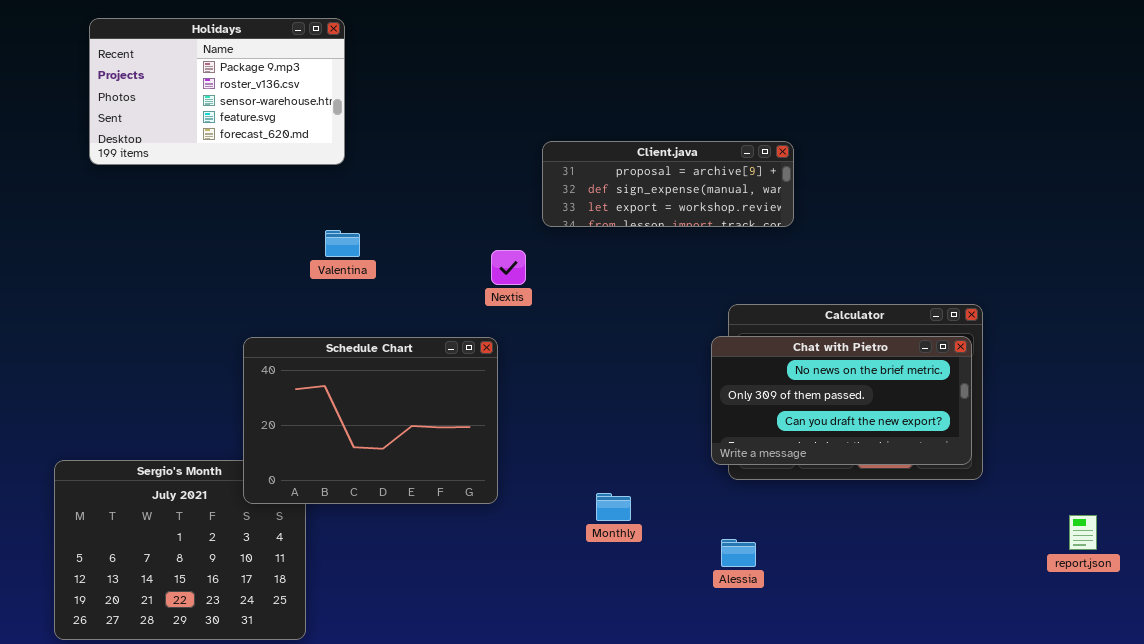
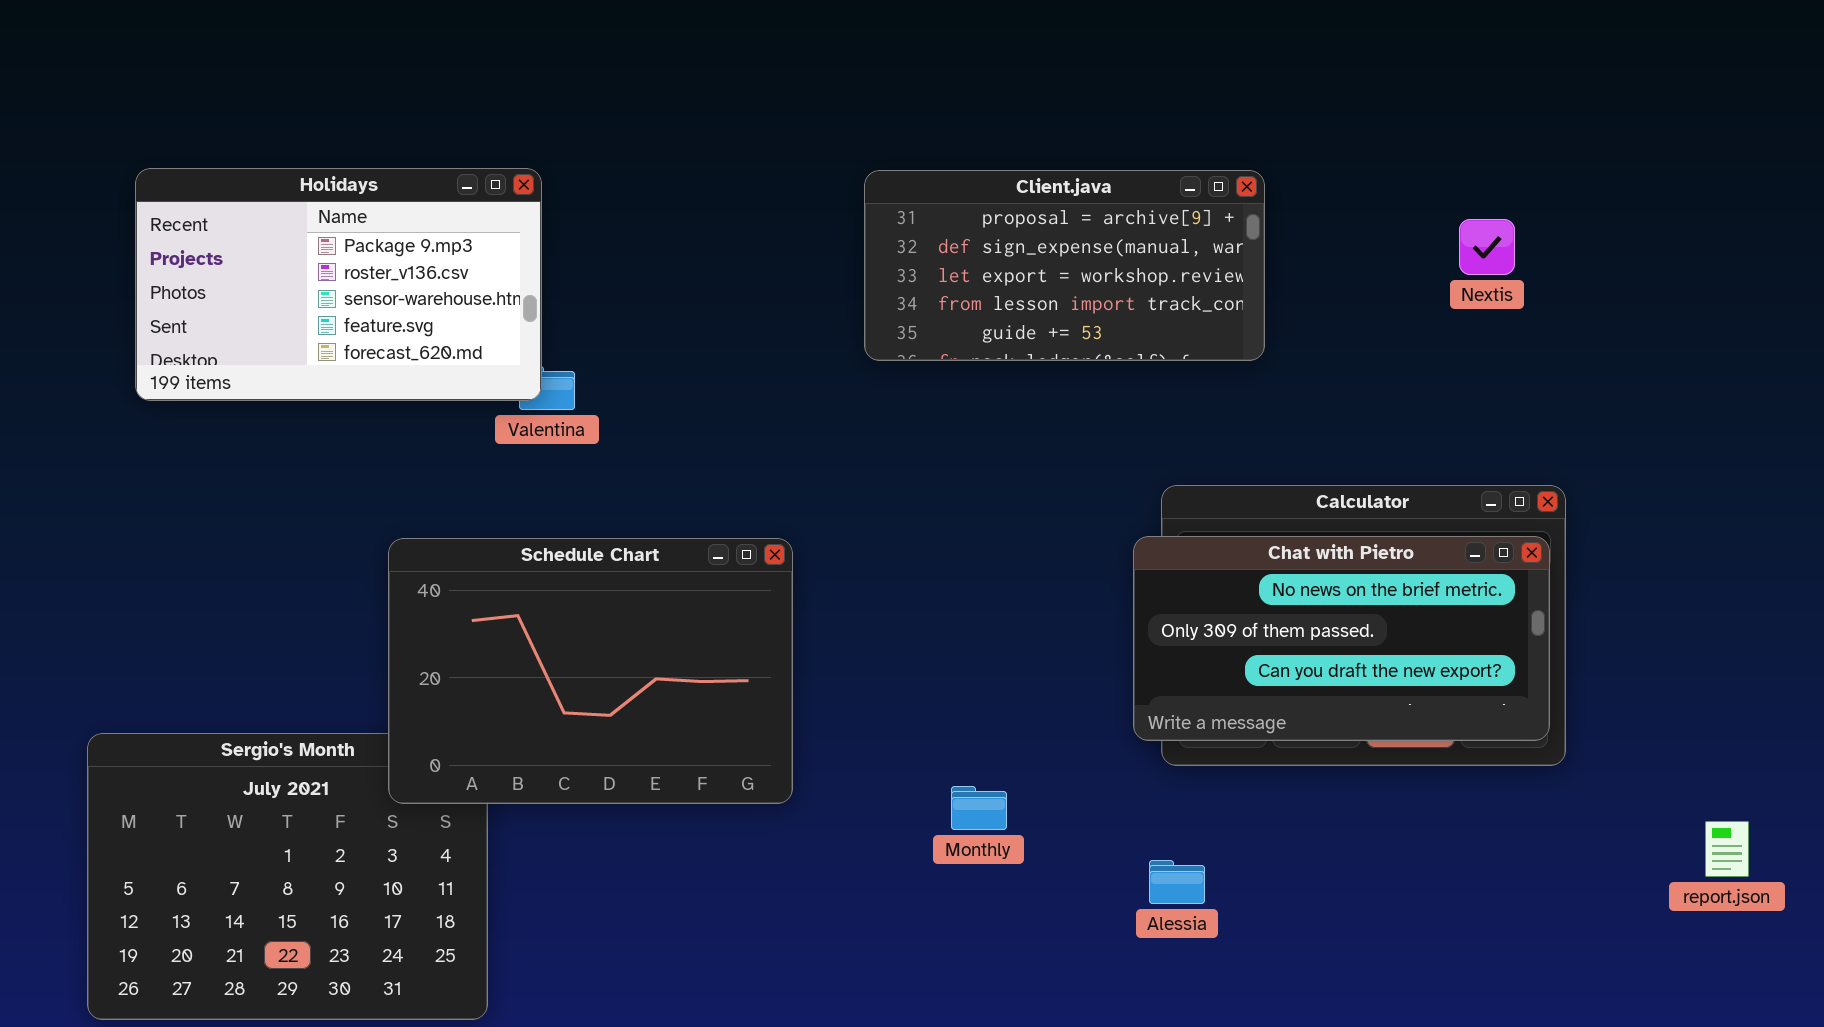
Holidays: [89,18,345,165] -> [135,168,542,401], moved
Client.java: [542,141,794,227] -> [864,170,1265,361], resized
Nextis: [491,250,526,285] -> [1459,219,1515,275], moved

